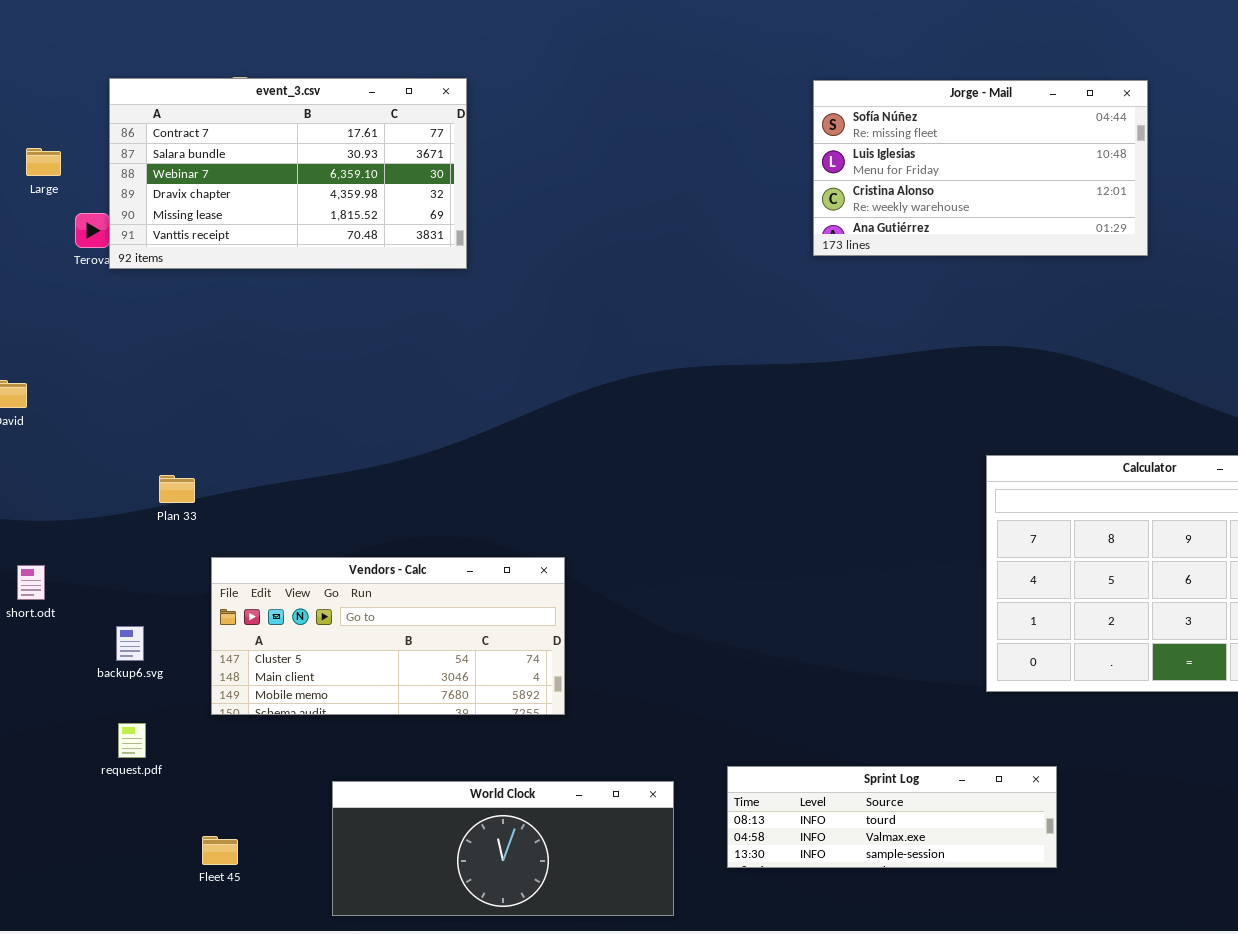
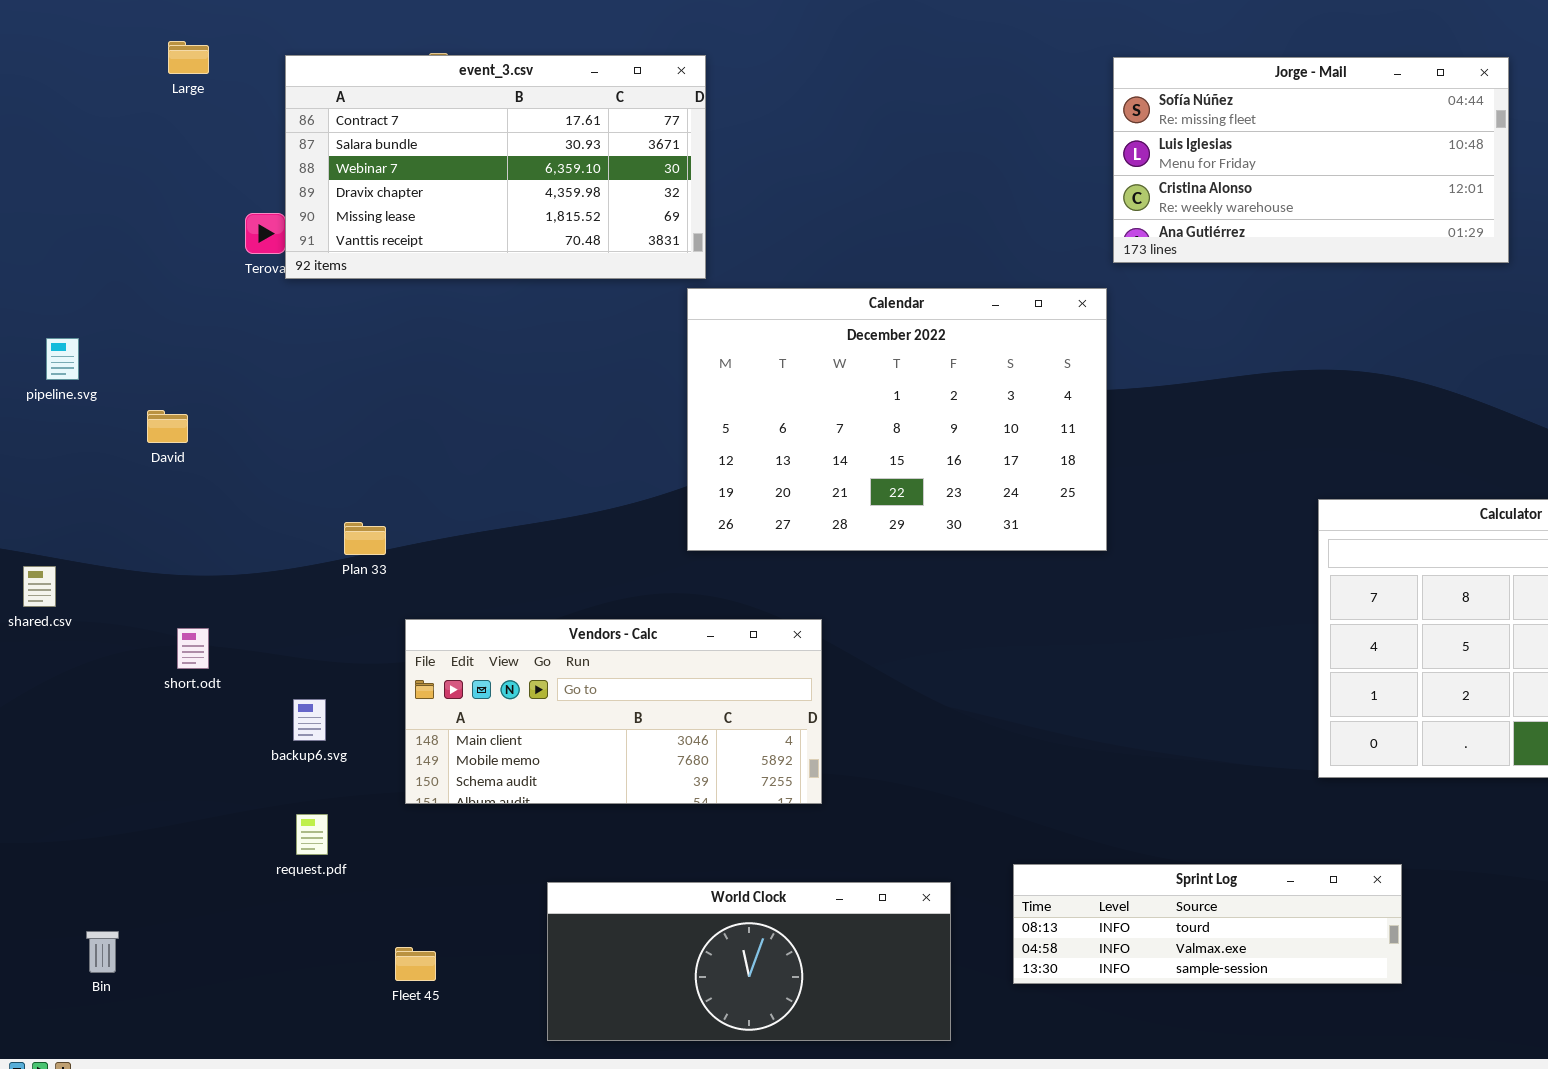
Large: [26,148,61,176] -> [168,41,209,74], moved
Calendar: none -> [687,288,1107,551], opened
Vendors - Calc: [211,557,565,715] -> [405,619,822,804], scrolled down 1 row

